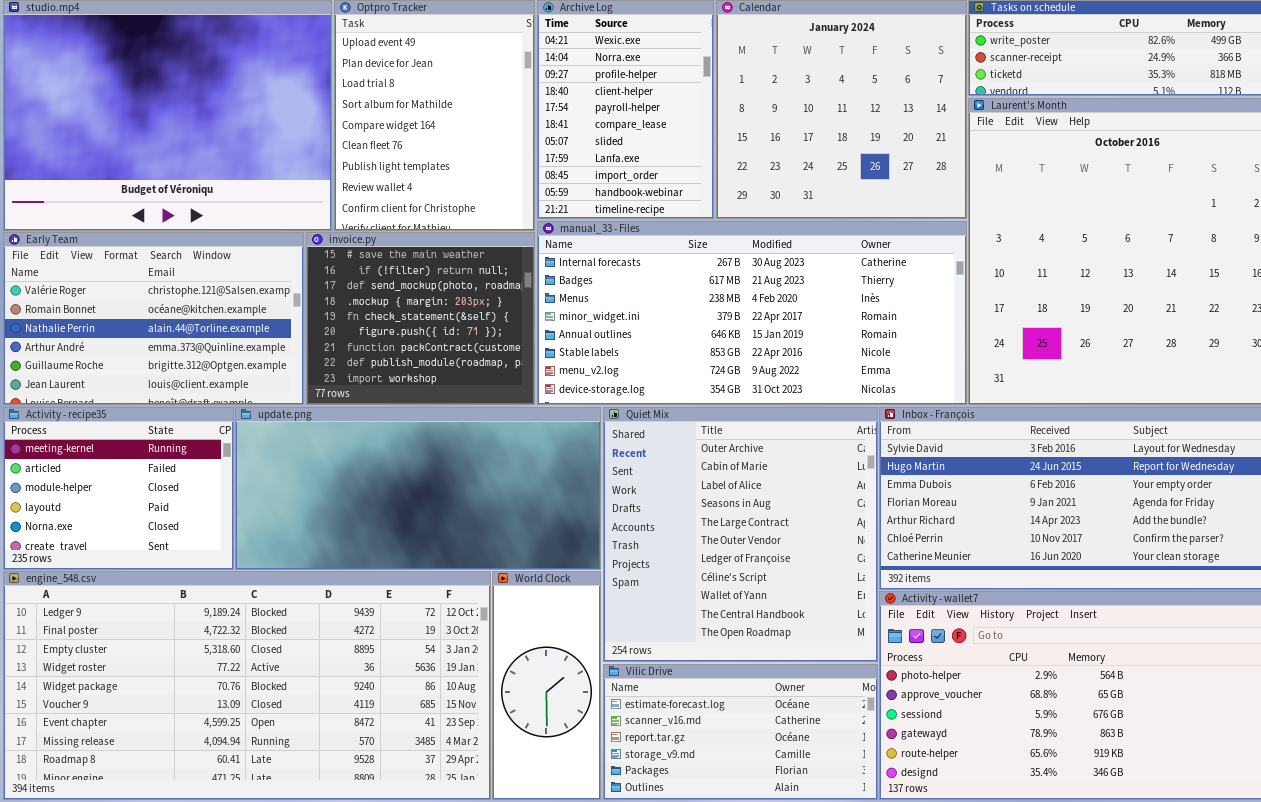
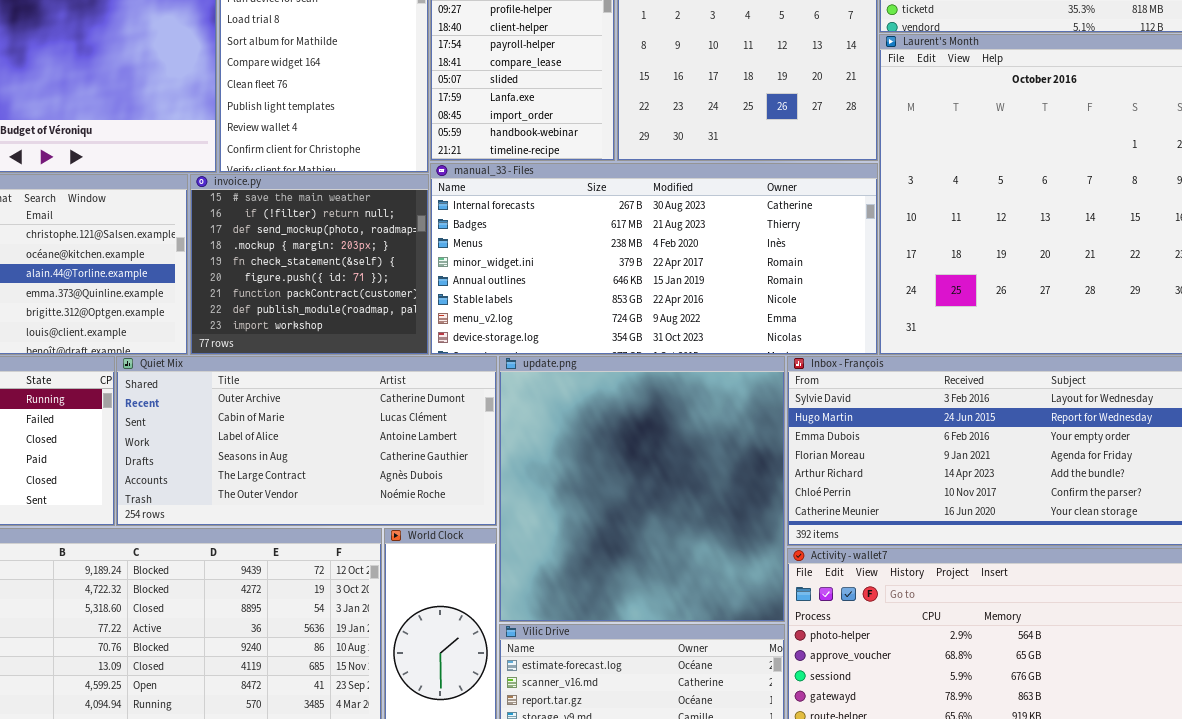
update.png: [235,407,601,570] -> [499,356,785,622], moved, resized
Quiet Mix: [603,407,878,662] -> [116,356,497,526], moved, resized

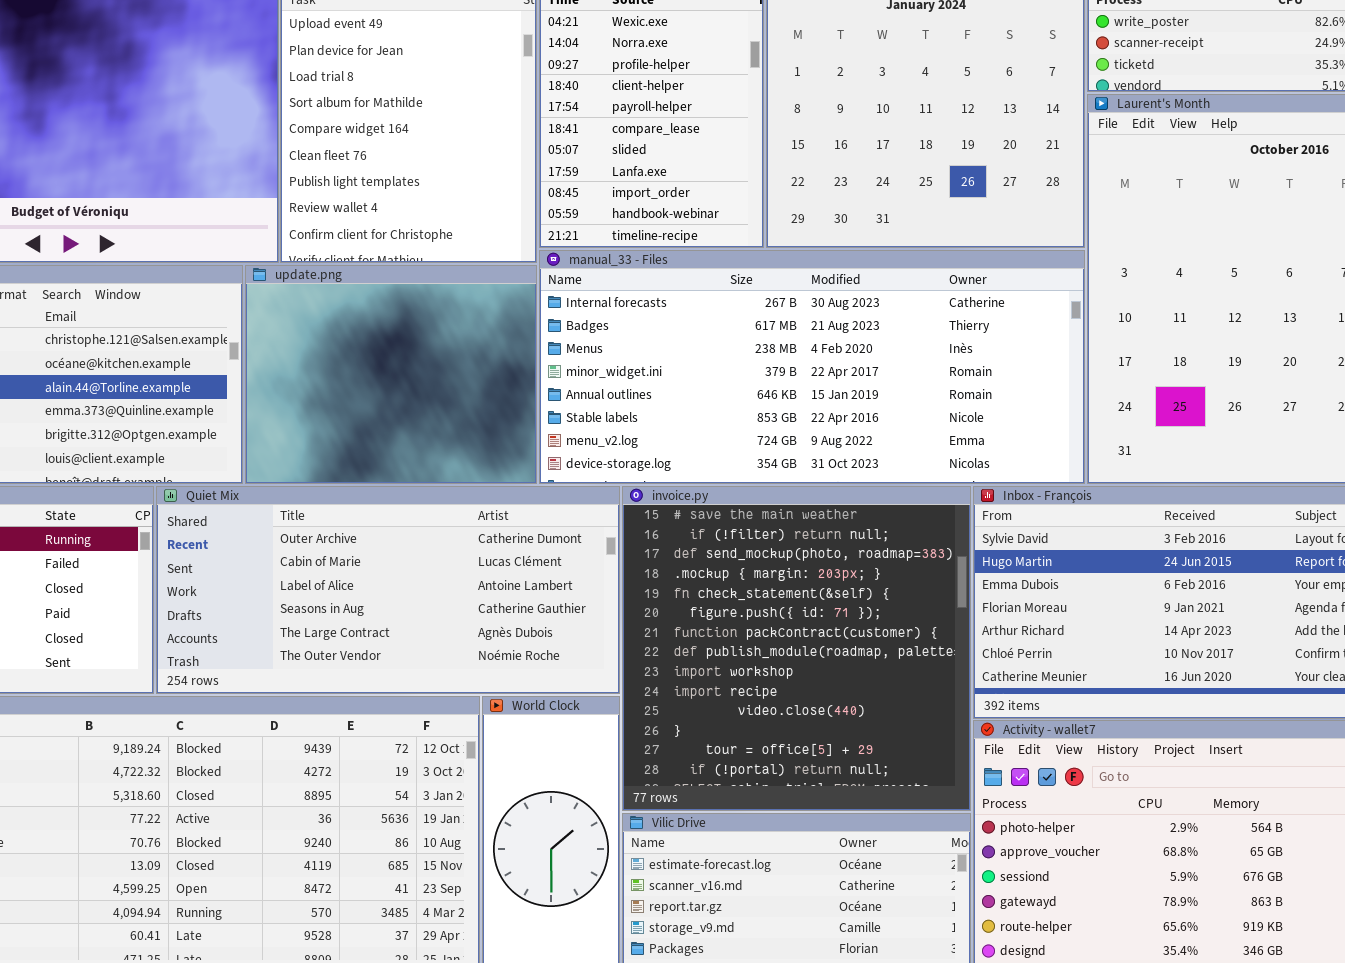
invoice.py: [190,174,429,355] -> [622,486,971,811], moved, resized
update.png: [499,356,785,622] -> [245,265,537,484], moved, resized

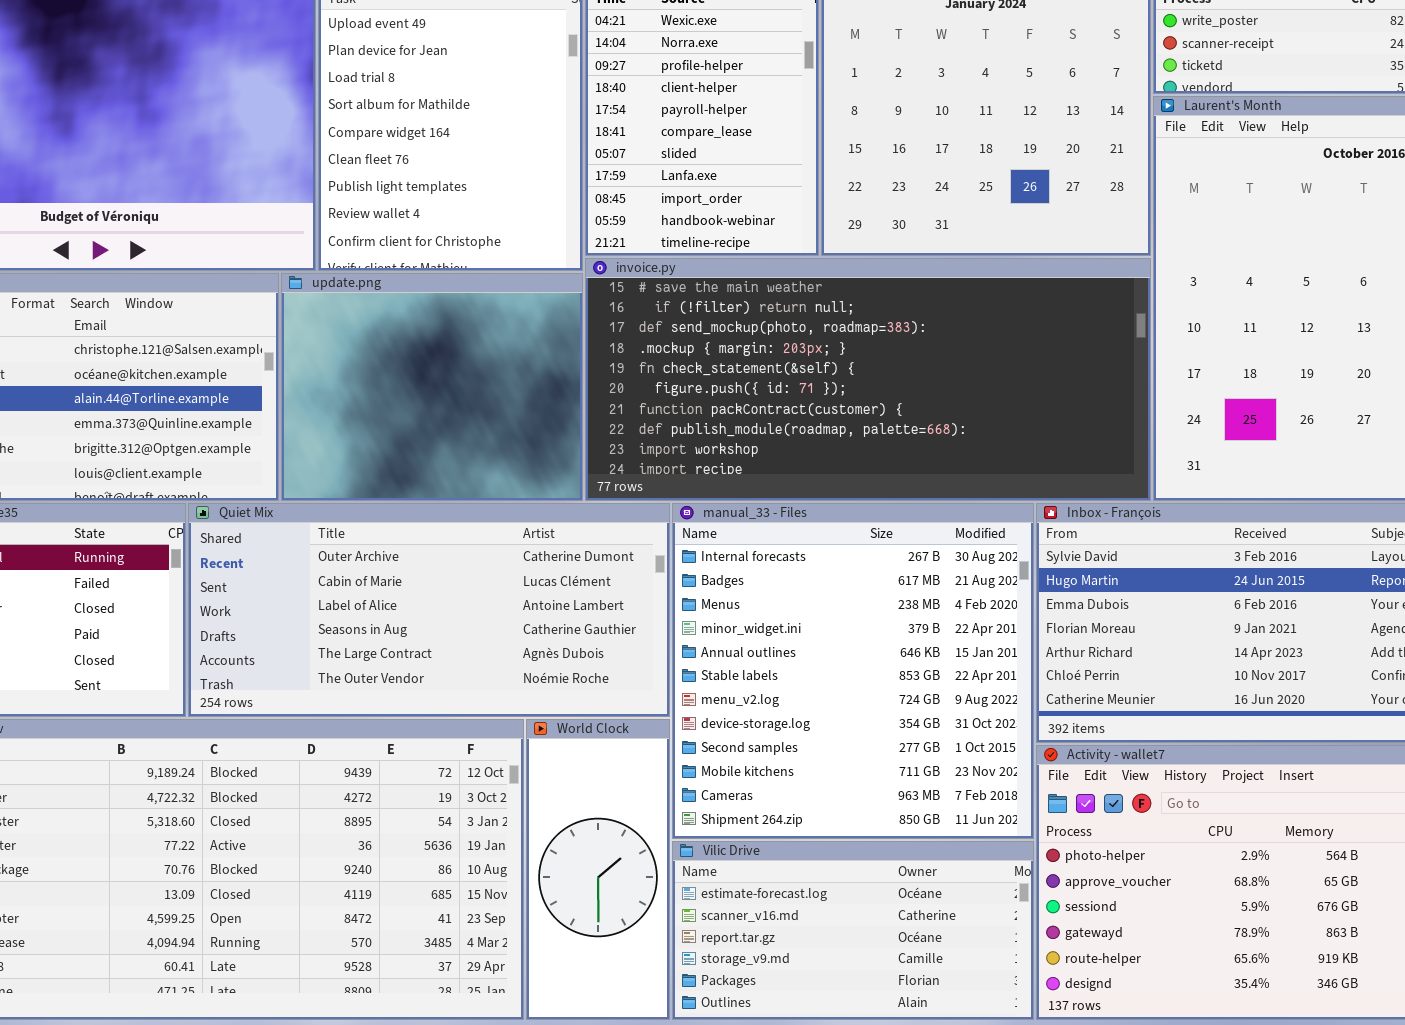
manual_33 - Files: [539,250,1085,484] -> [672,503,1034,839], moved, resized
invoice.py: [622,486,971,811] -> [585,258,1151,501], moved, resized

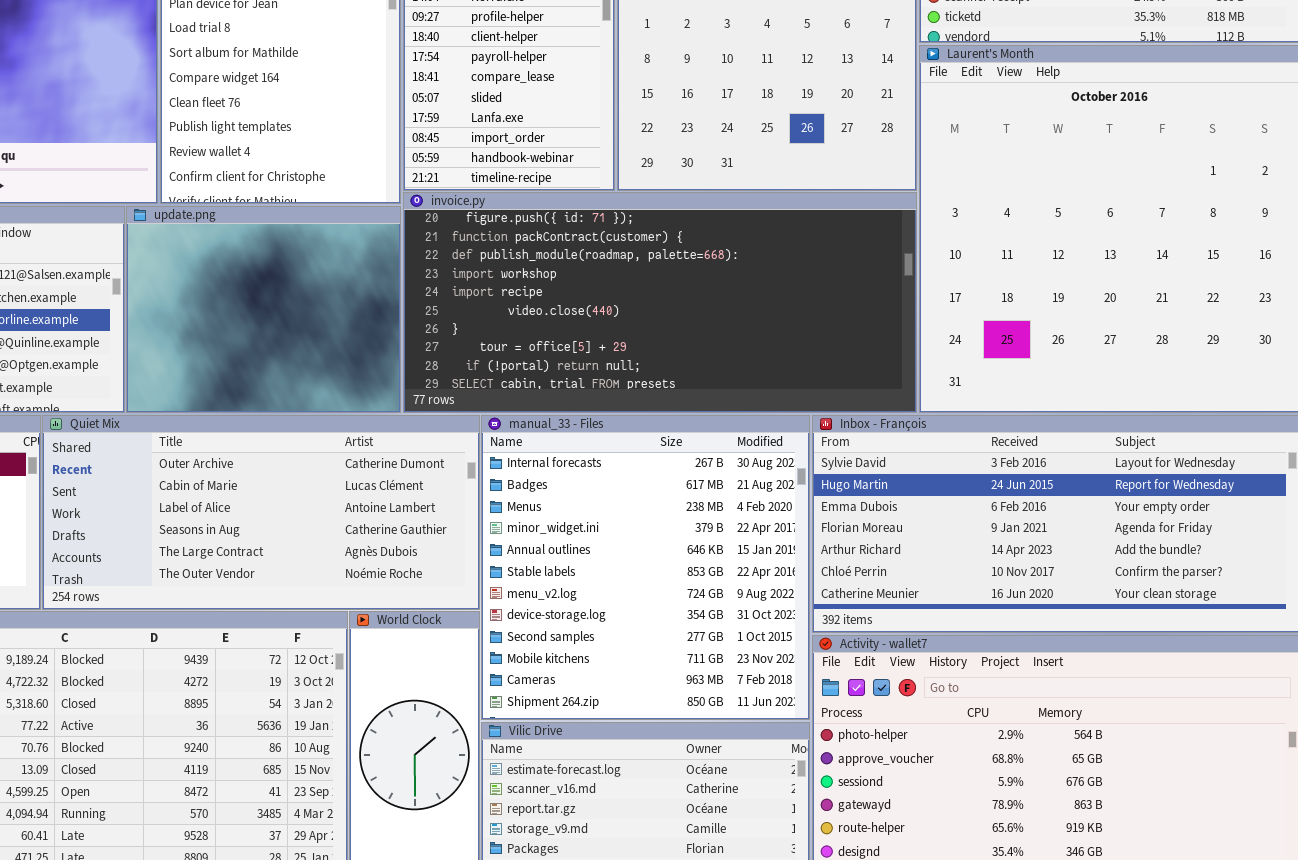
invoice.py: [585,258,1151,501] -> [403,192,917,413], scrolled down 5 rows

